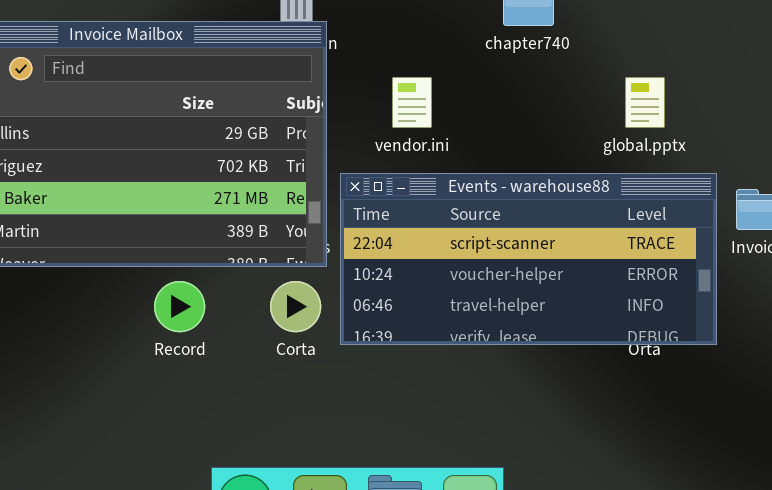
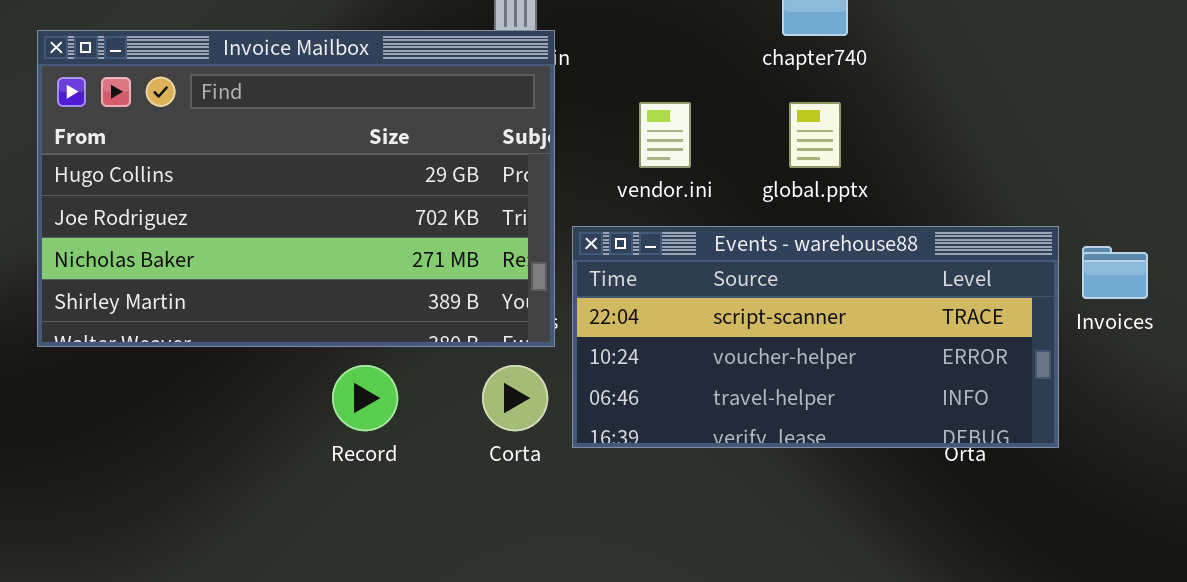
global.pptx: [625,77,665,128] -> [789,102,841,168], moved

